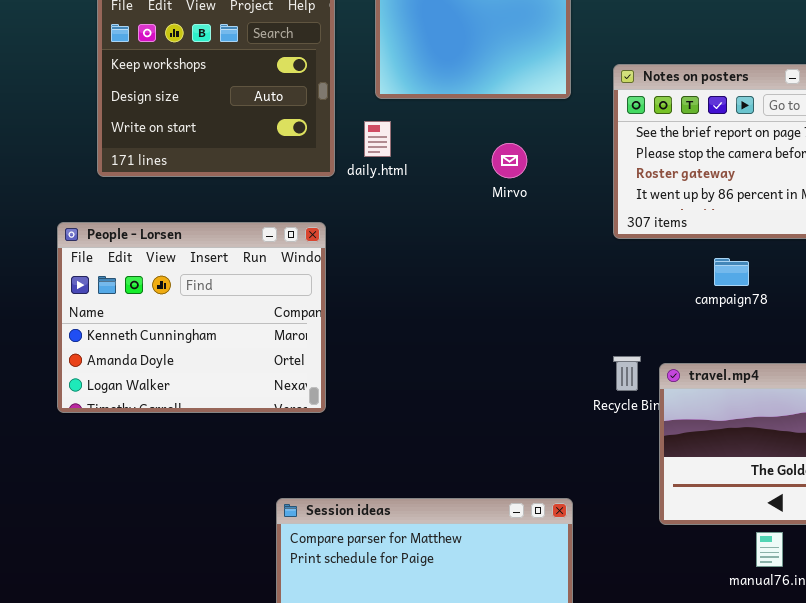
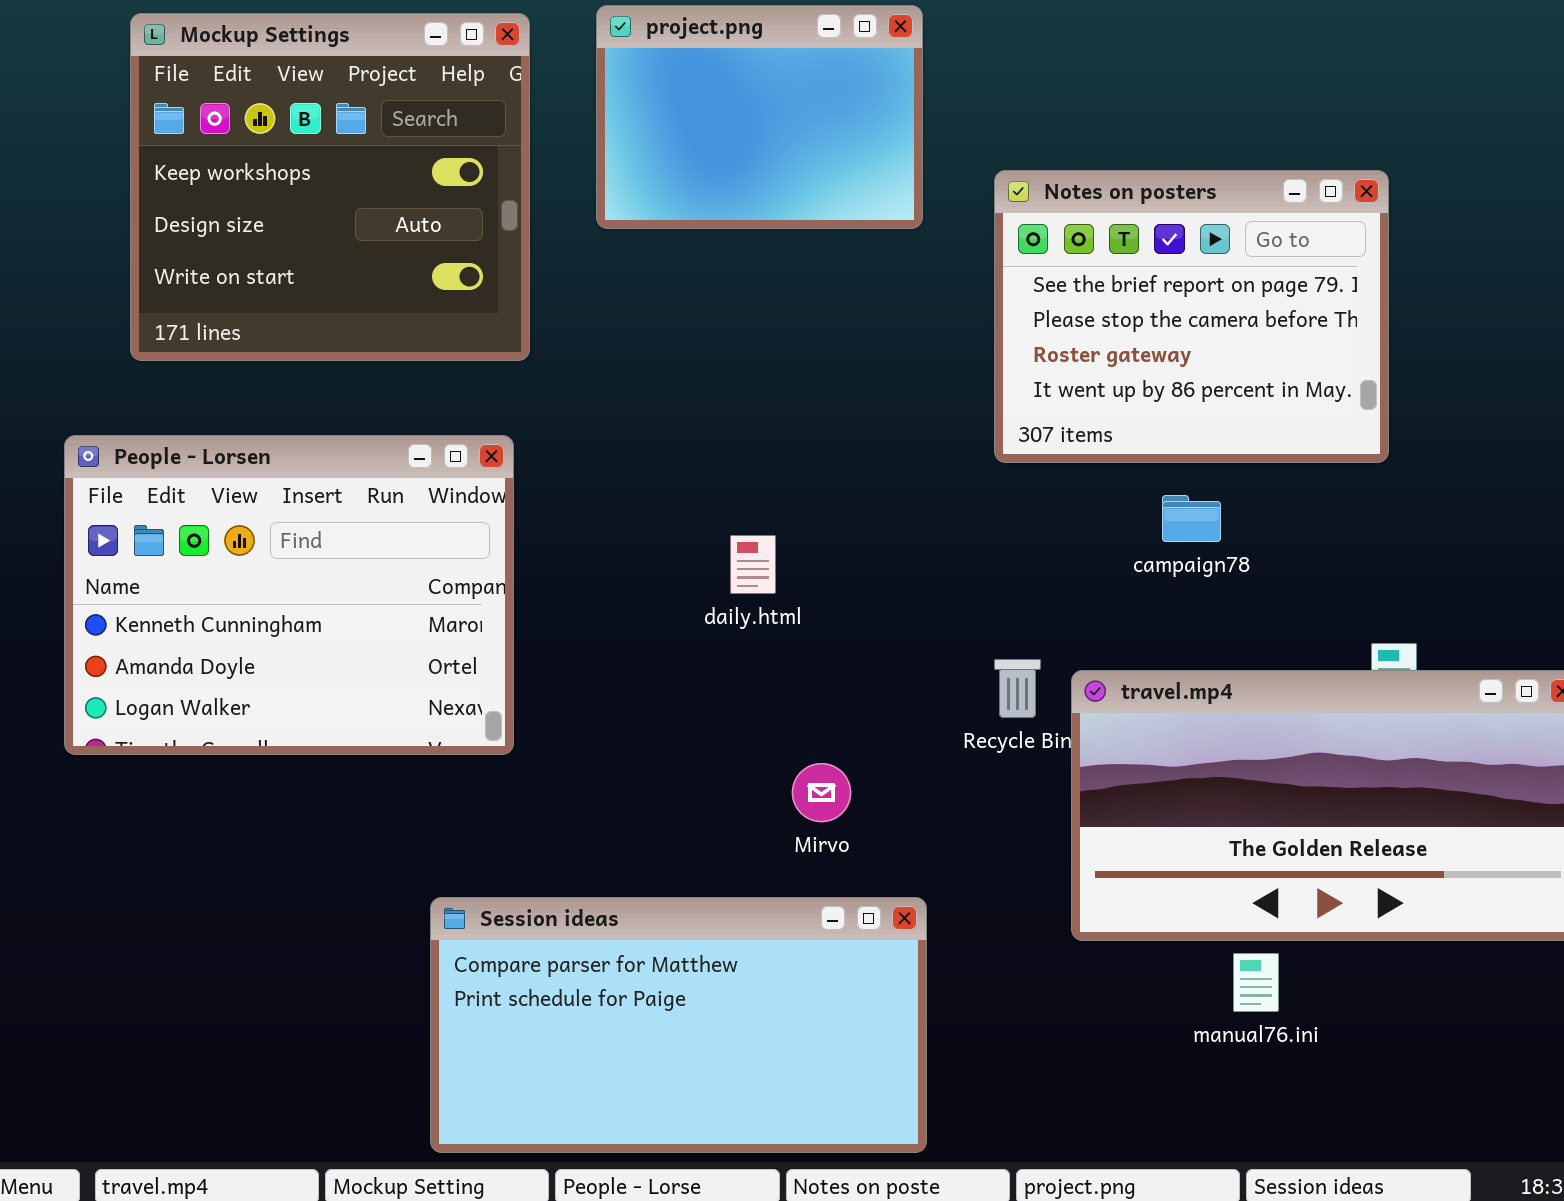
daily.html: [364,121,391,157] -> [730,535,776,594], moved
Mirvo: [492,143,527,178] -> [792,763,851,822], moved

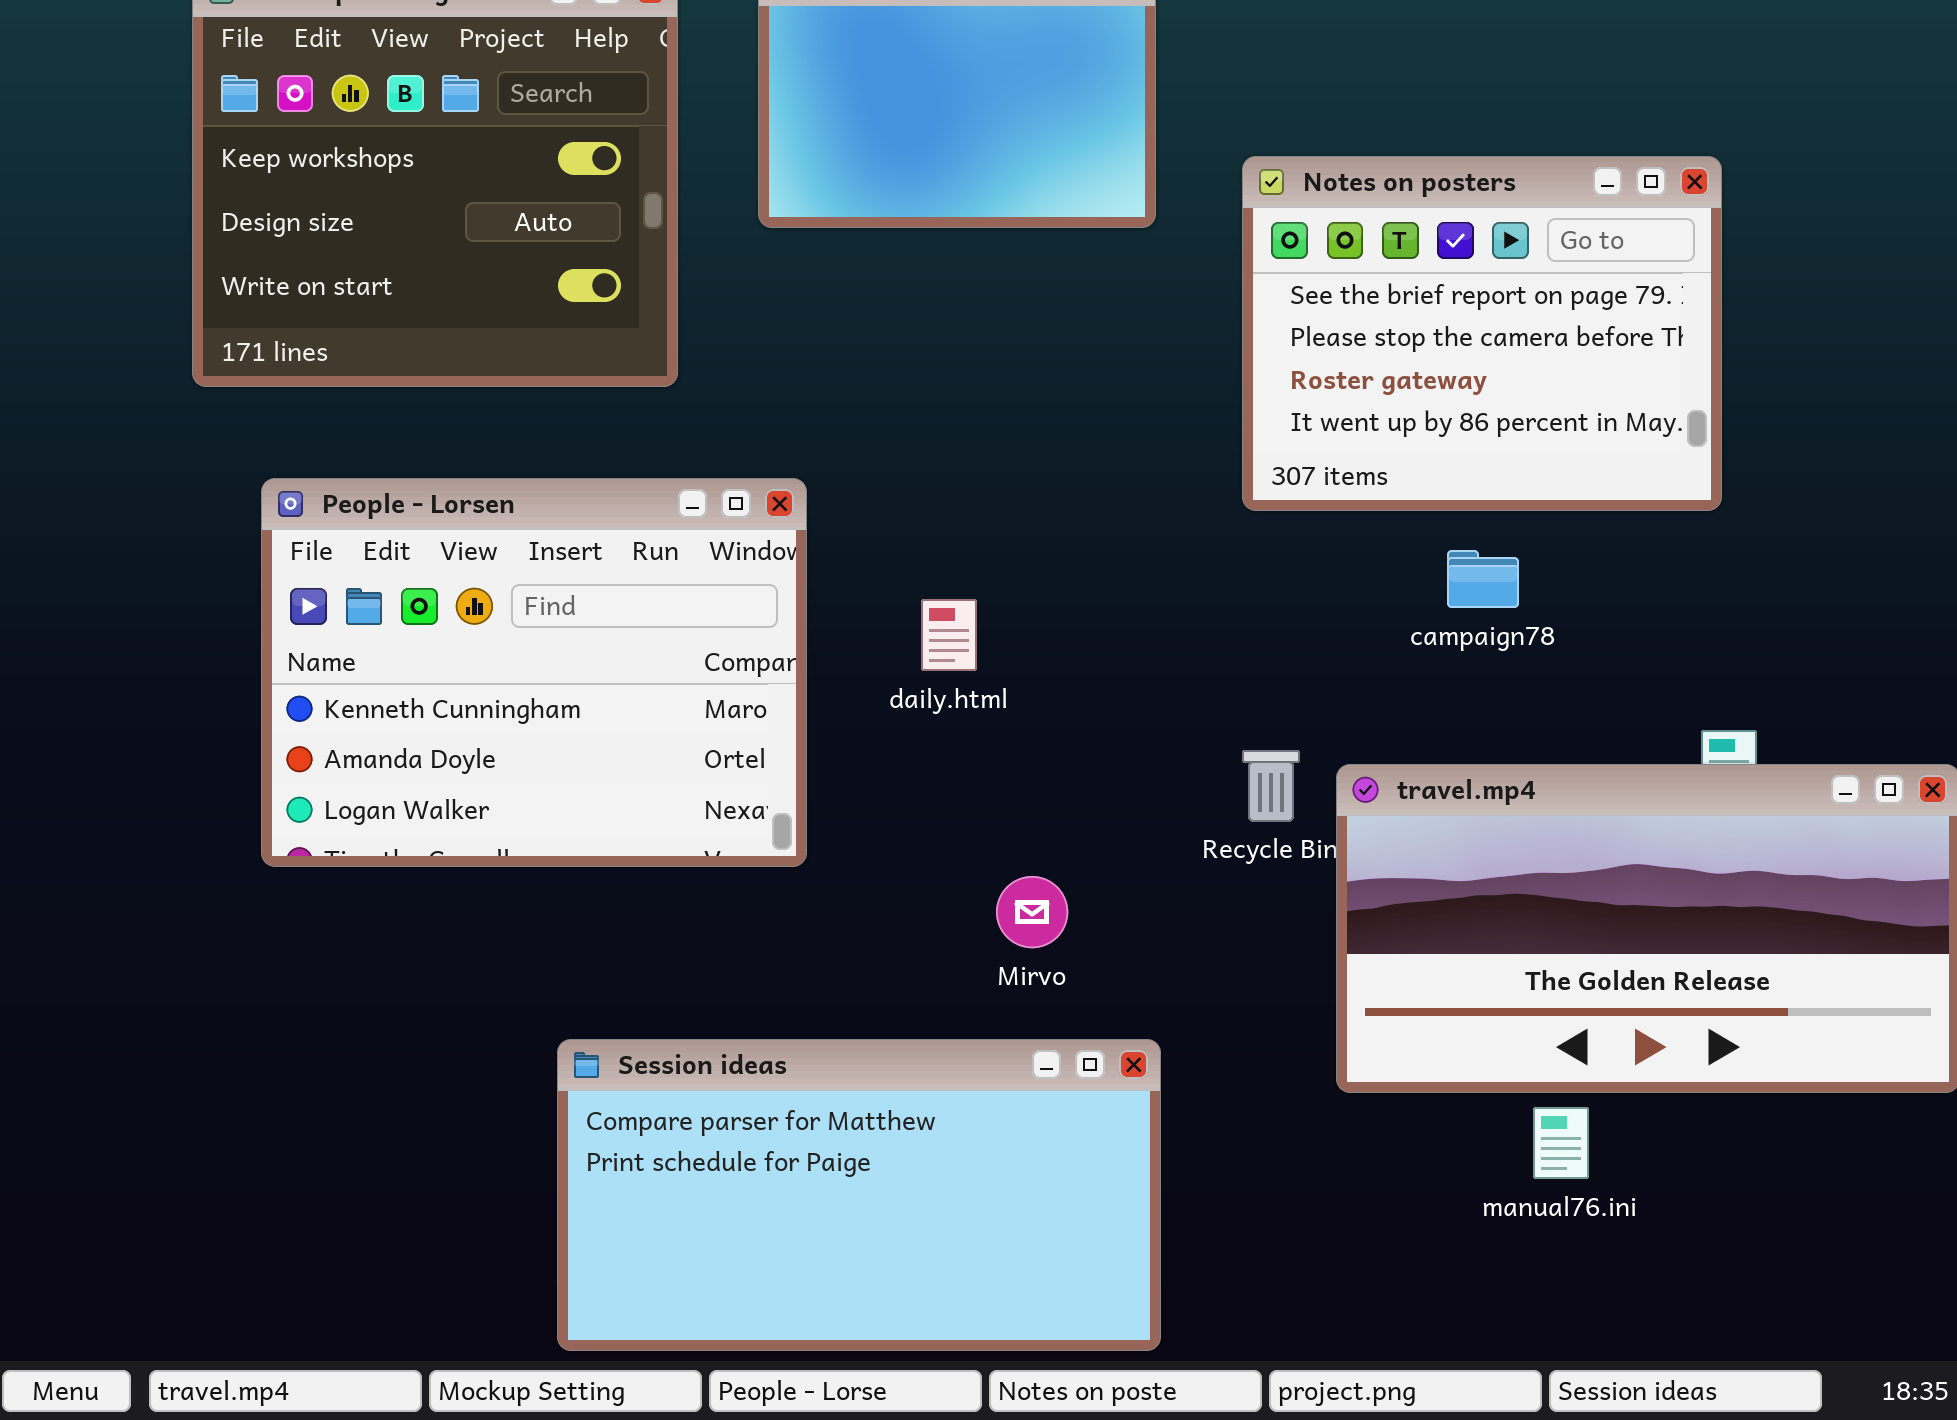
People - Lorsen: [64,435,514,755] -> [261,478,807,867], moved

